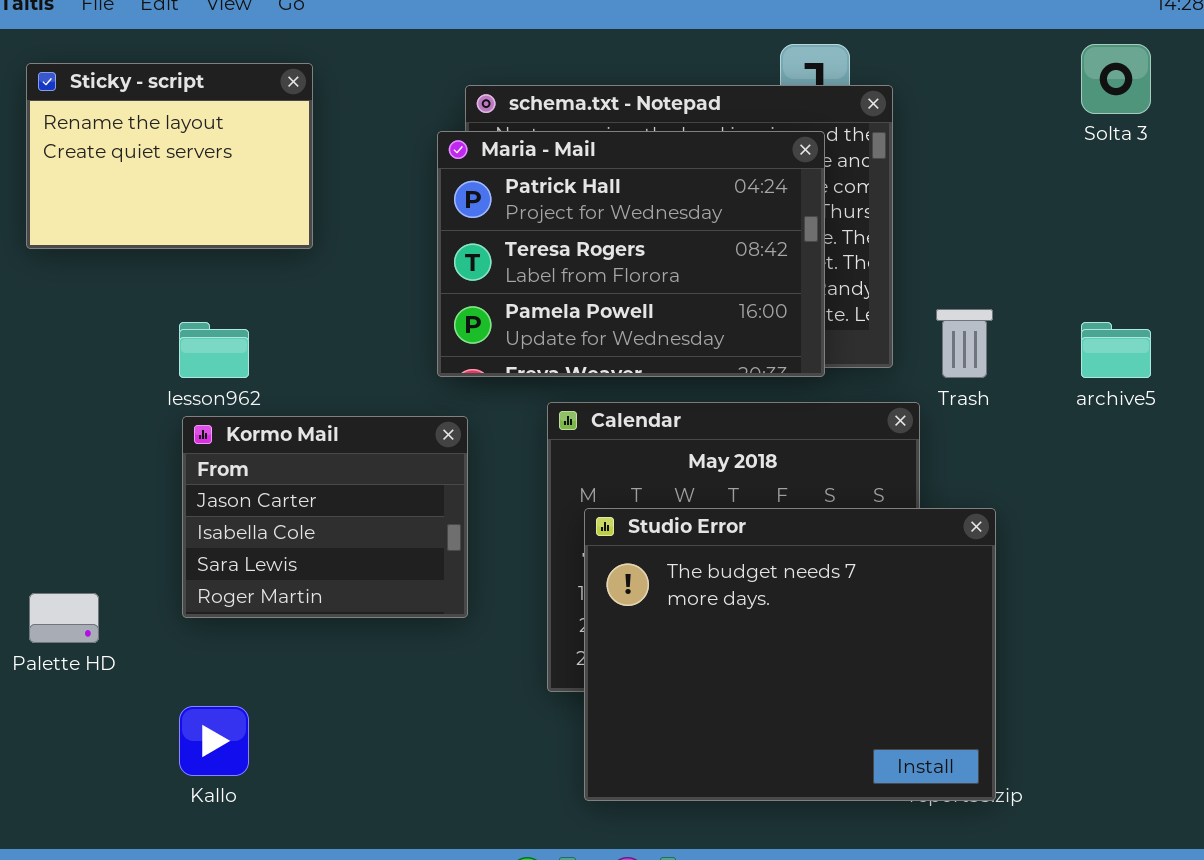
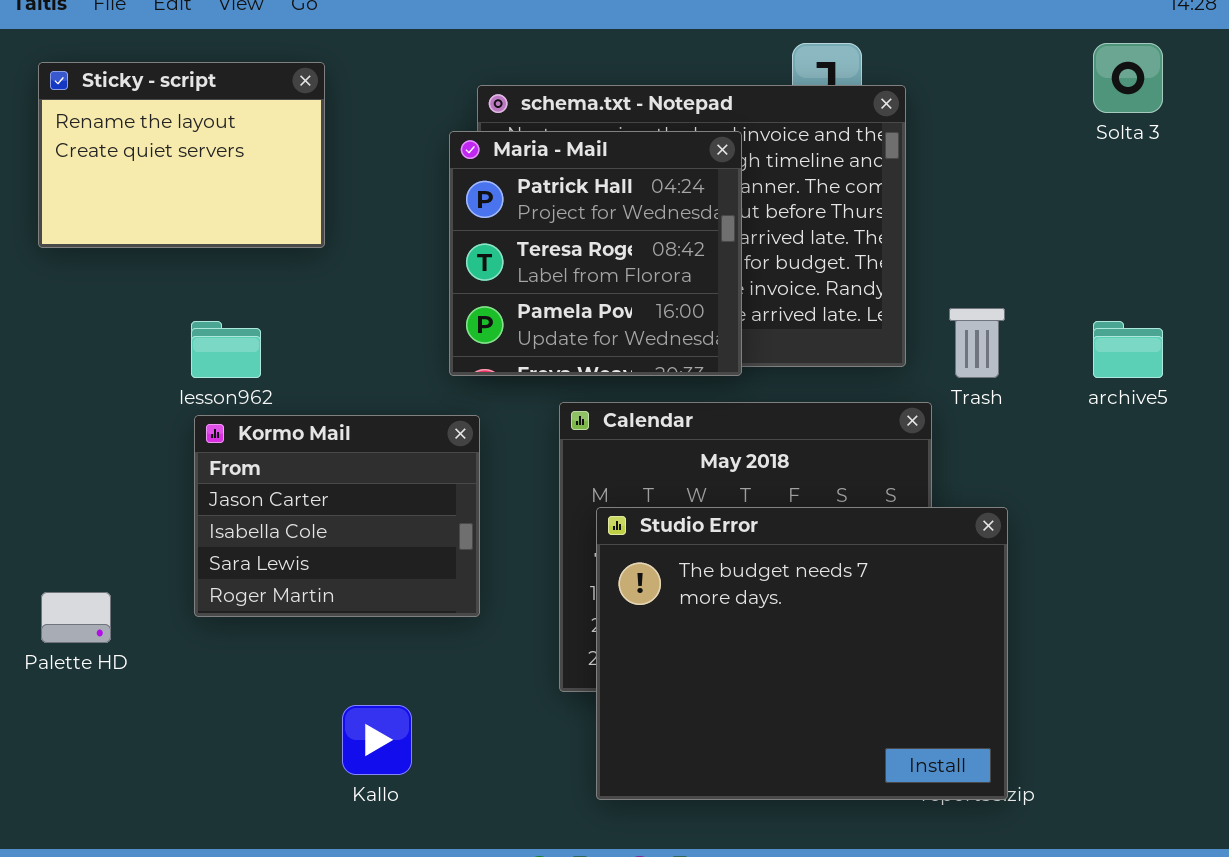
Maria - Mail: [437,131,825,377] -> [449,131,742,376], resized
Kallo: [179,706,249,776] -> [342,705,412,775], moved

